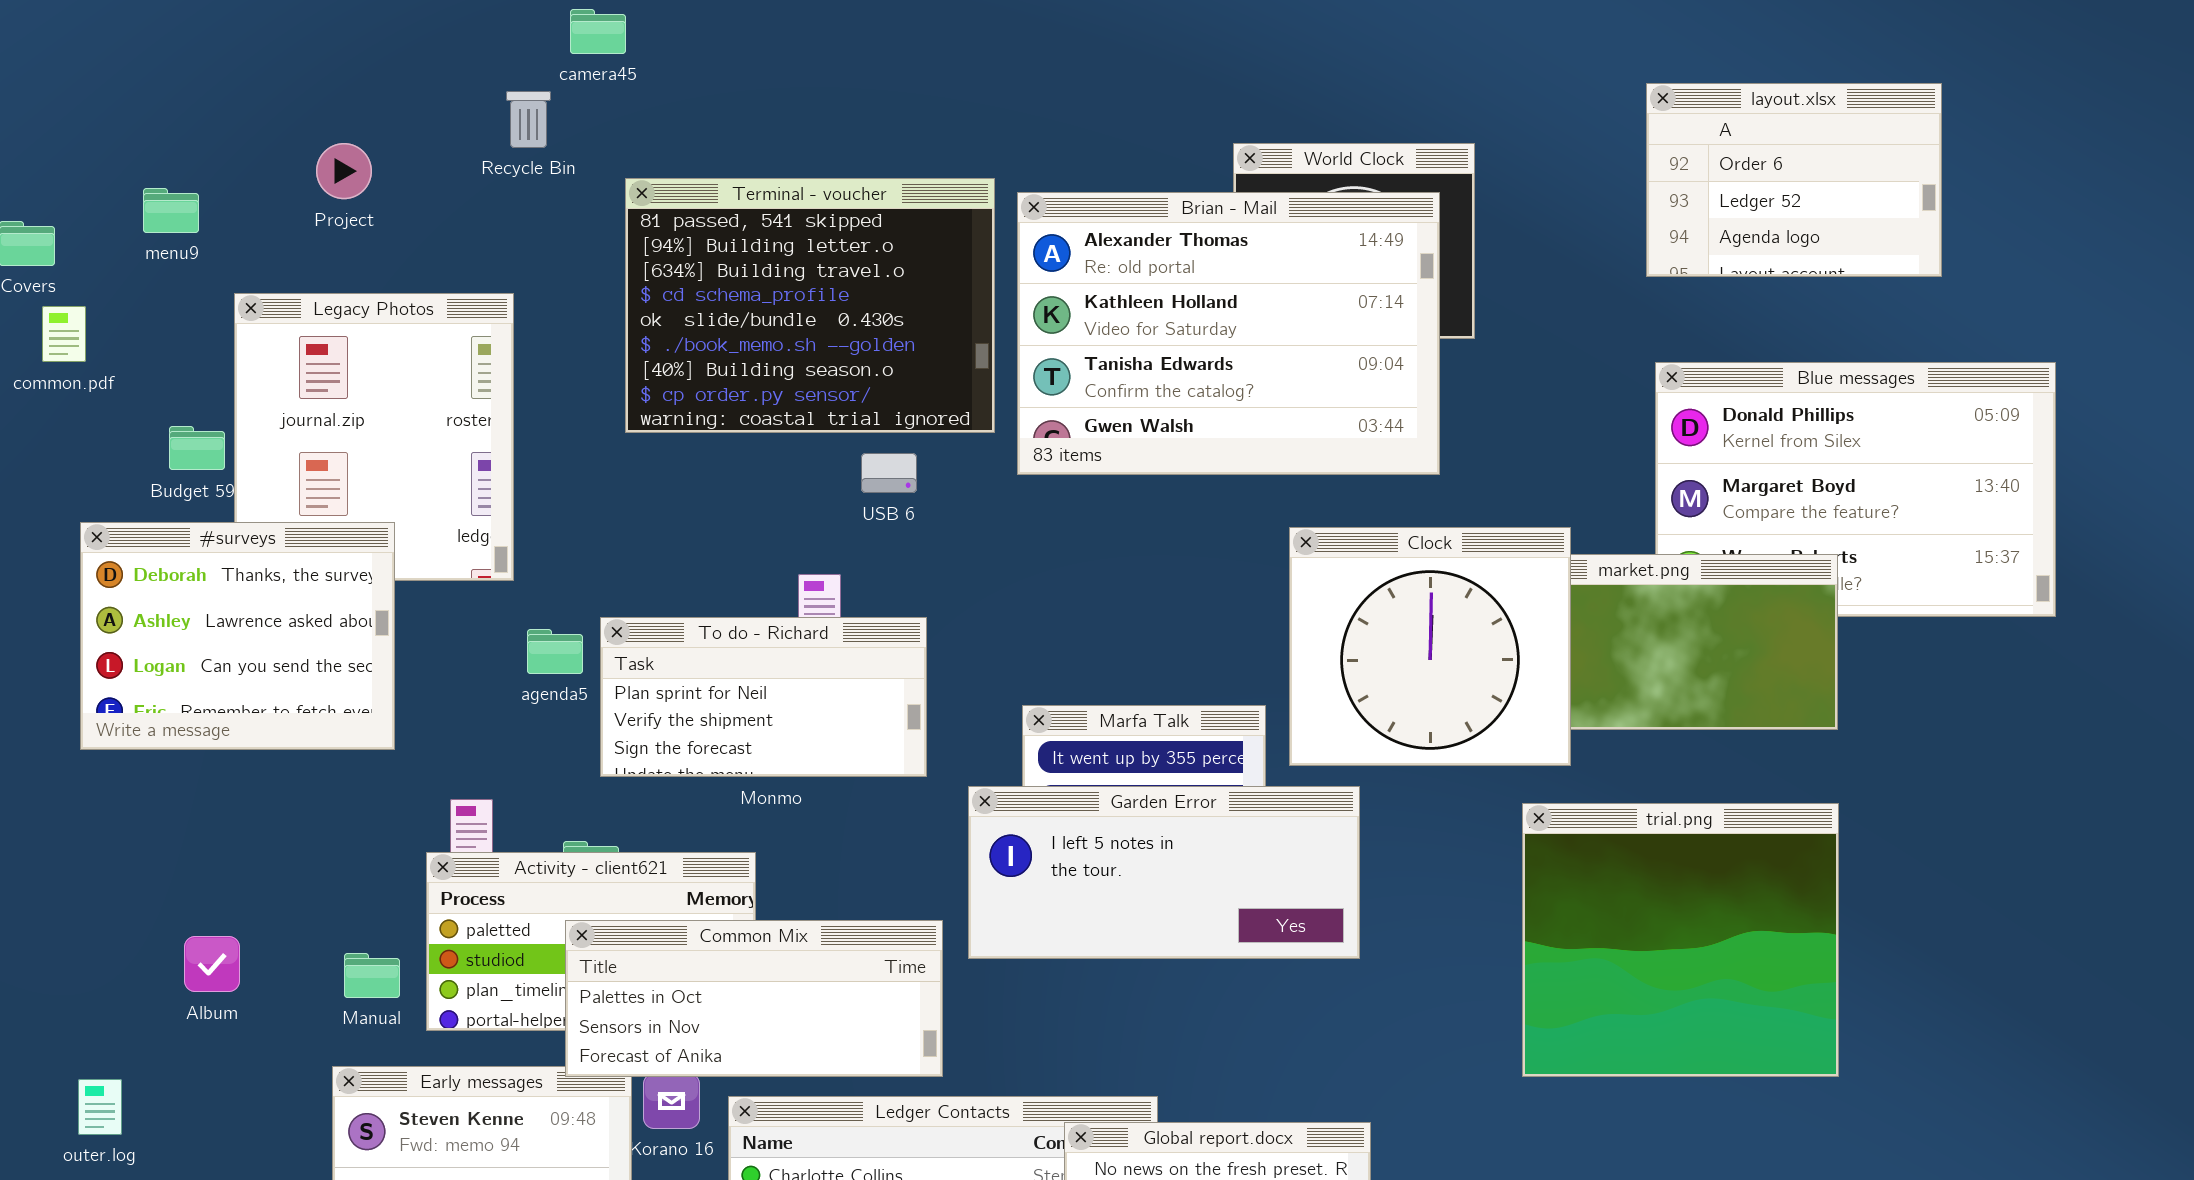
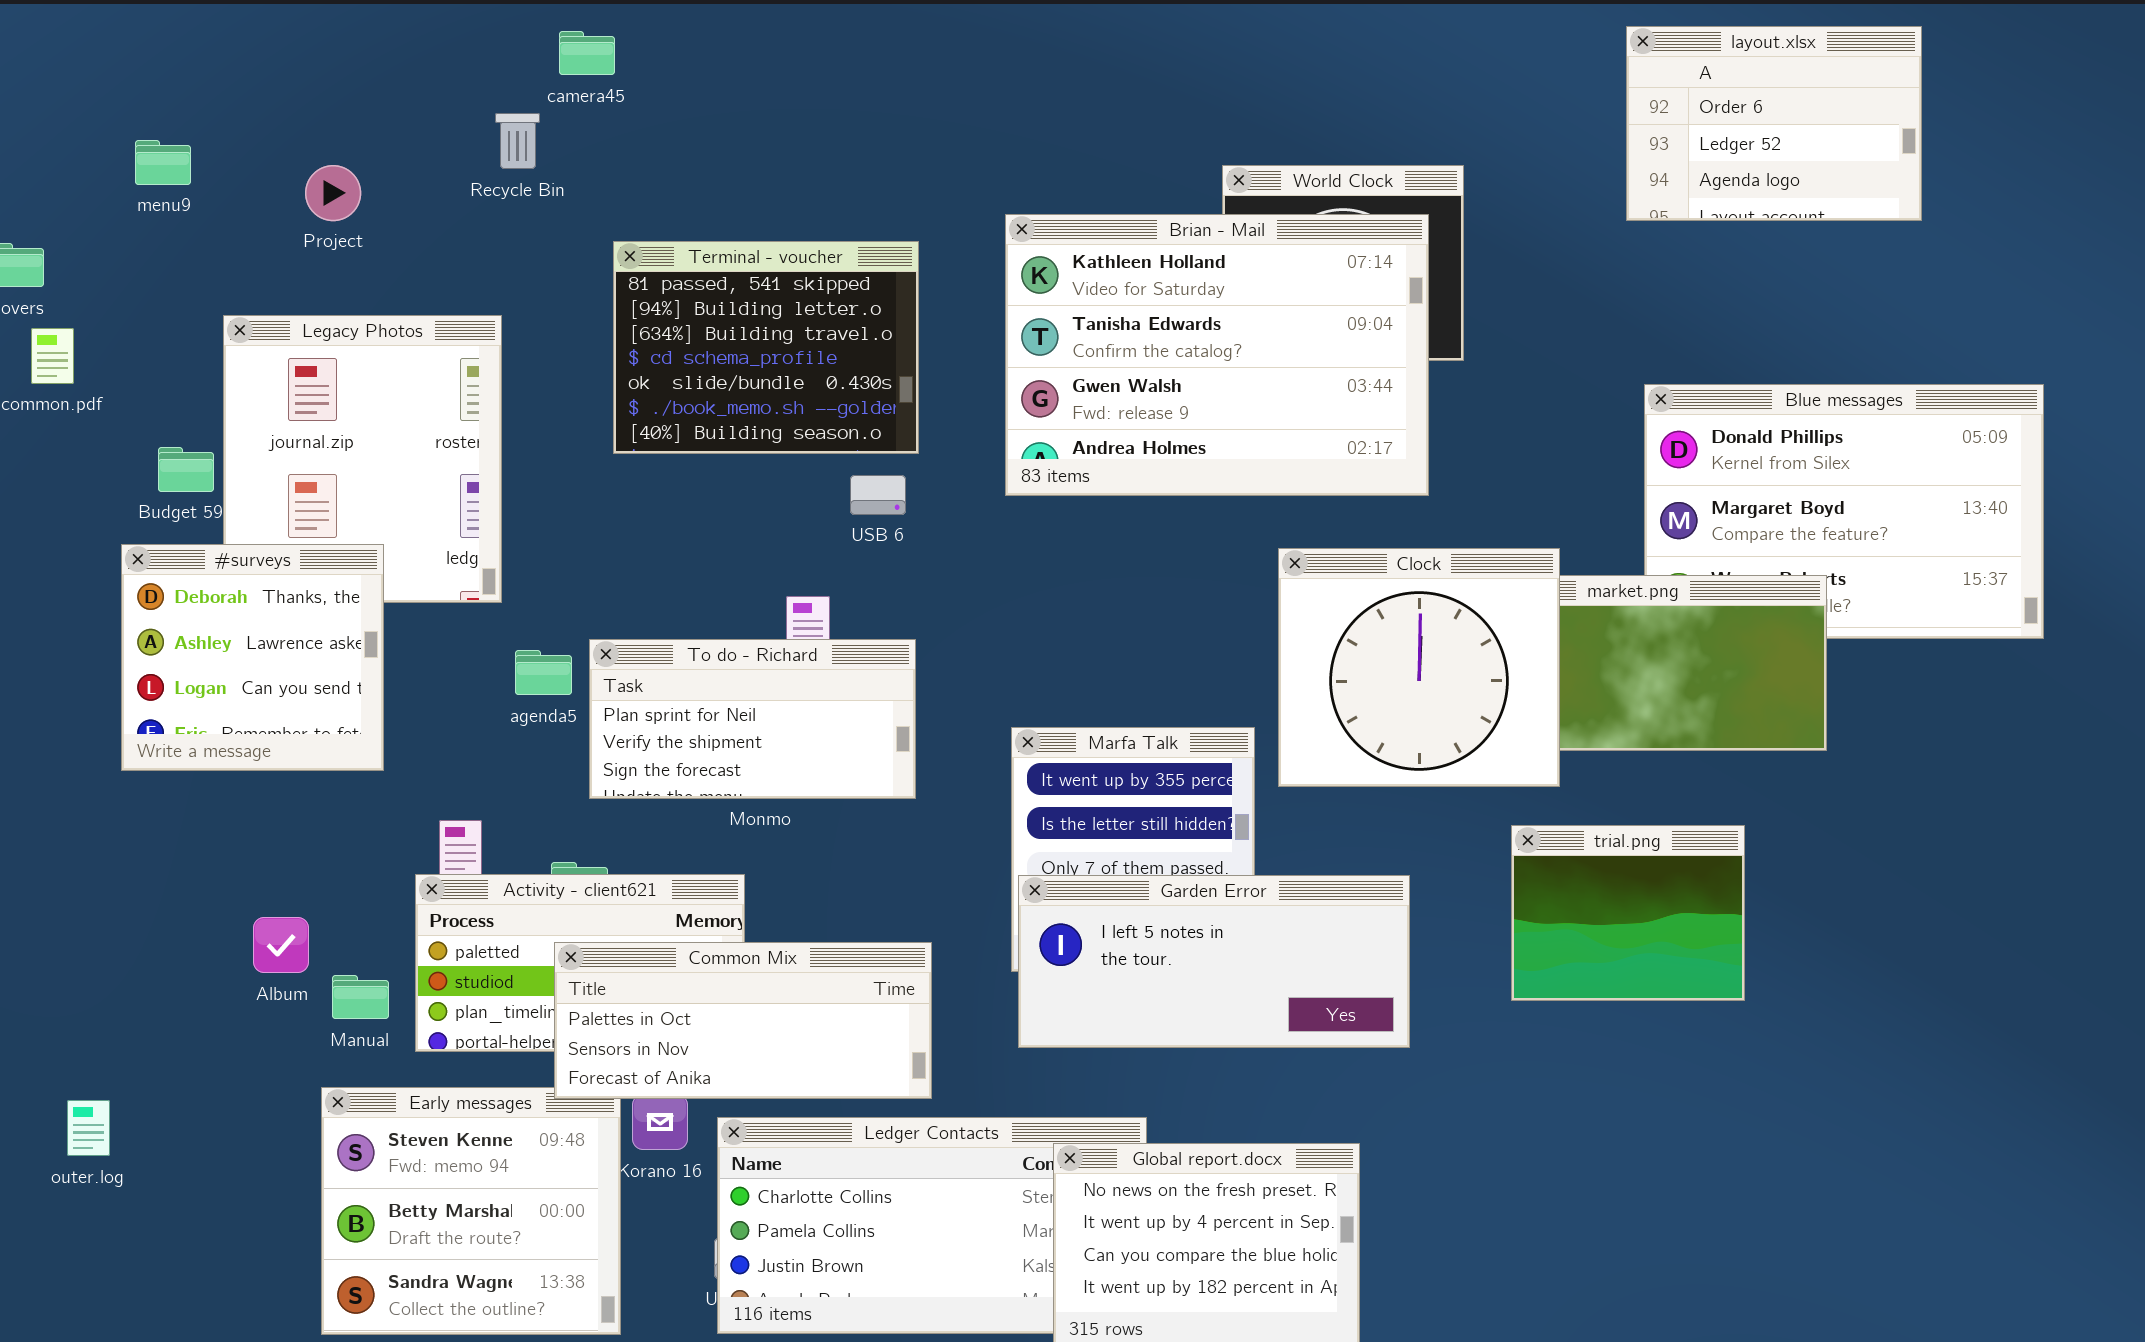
layout.xlsx: [1646,83,1942,277] -> [1626,26,1922,221], moved
Terminal - voucher: [625,178,995,433] -> [613,241,919,454], resized
menu9: [143,188,199,233] -> [135,140,191,185], moved
Brian - Mail: [1017,192,1440,475] -> [1005,214,1429,496], scrolled down 1 row
#surveys: [80,522,395,750] -> [121,544,384,771], resized
Garden Error: [968,786,1360,959] -> [1018,875,1410,1048], moved
trial.png: [1522,803,1839,1077] -> [1511,825,1745,1001], resized
Album: [184,936,240,992] -> [253,917,309,973], moved

